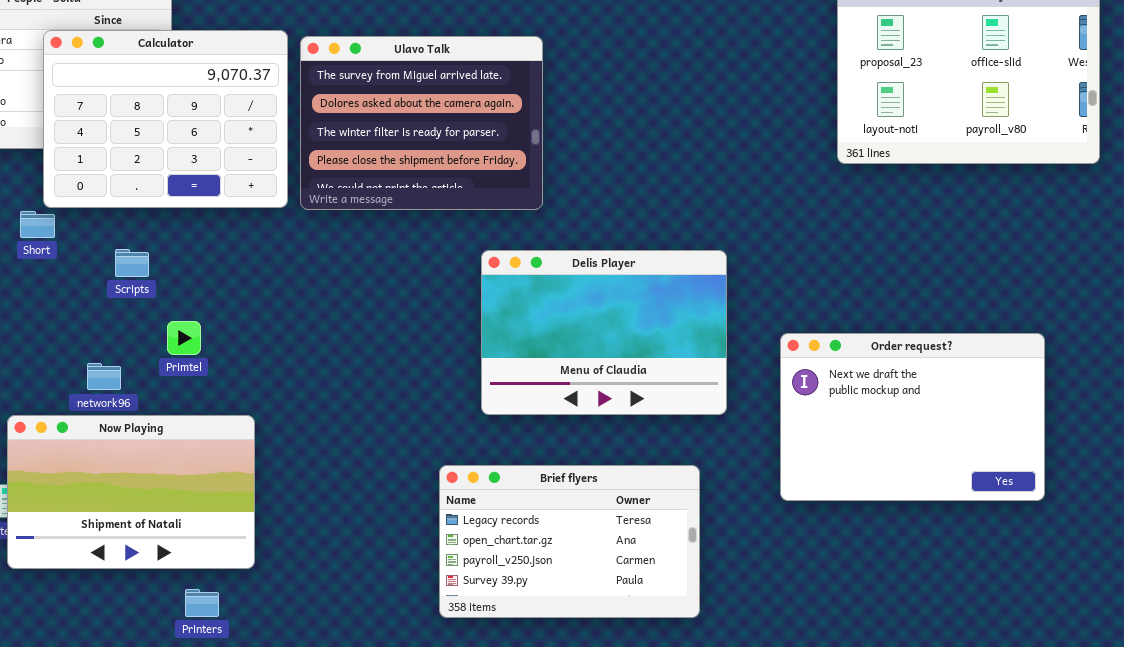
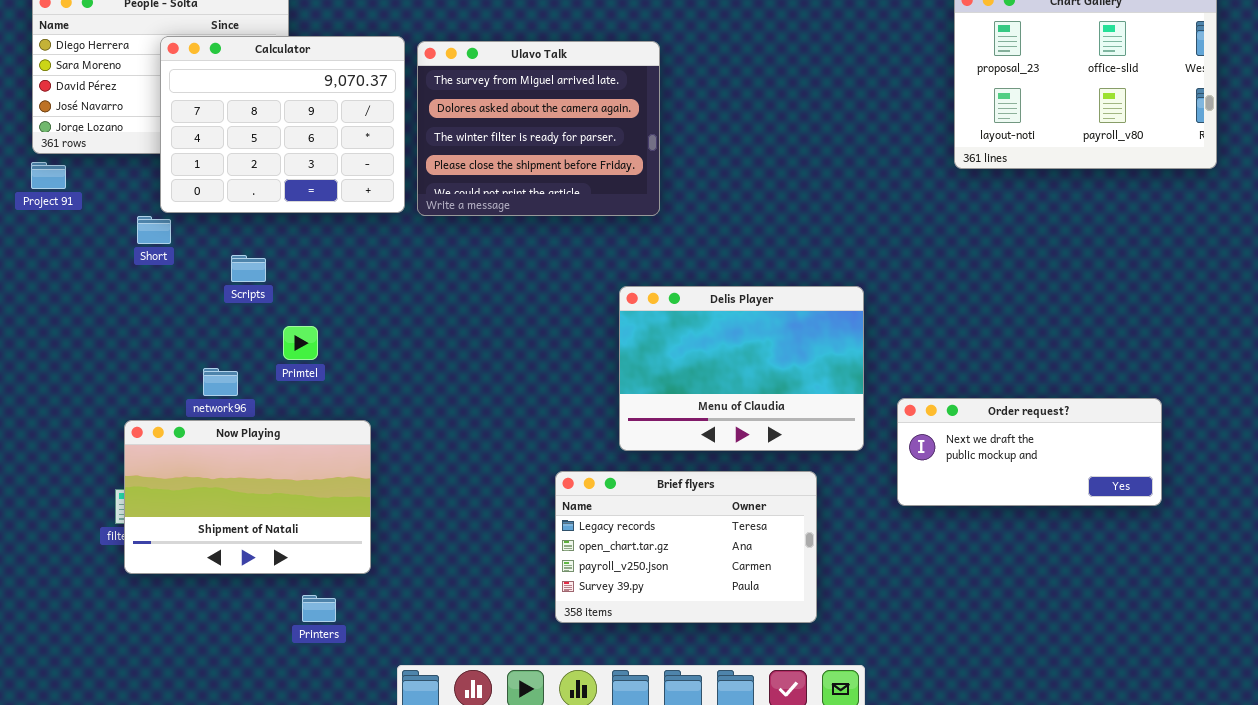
Delis Player: [481,250,727,415] -> [619,286,864,451], moved
Order request?: [780,333,1045,501] -> [897,398,1162,506], resized

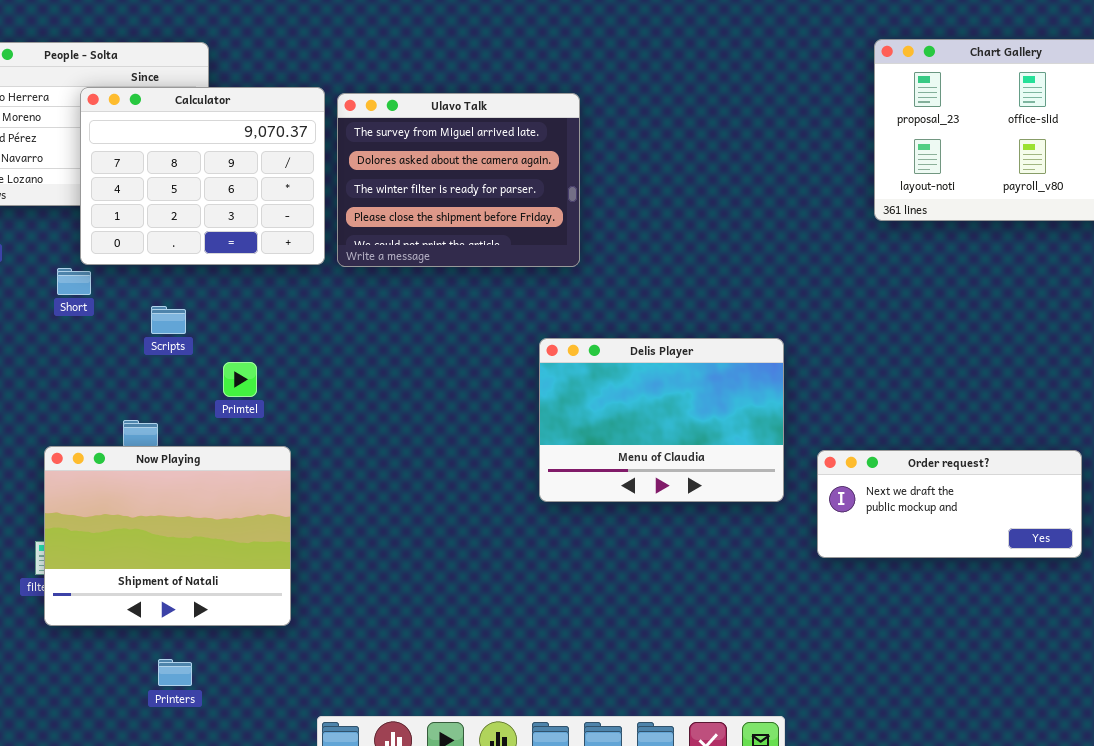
Primtel: [283,326,318,360] -> [223,362,257,397], moved
Now Playing: [124,420,371,574] -> [44,446,291,626], resized
Brief flyers: [555,471,817,623] -> none, closed
Printers: [302,595,336,622] -> [158,659,192,686], moved

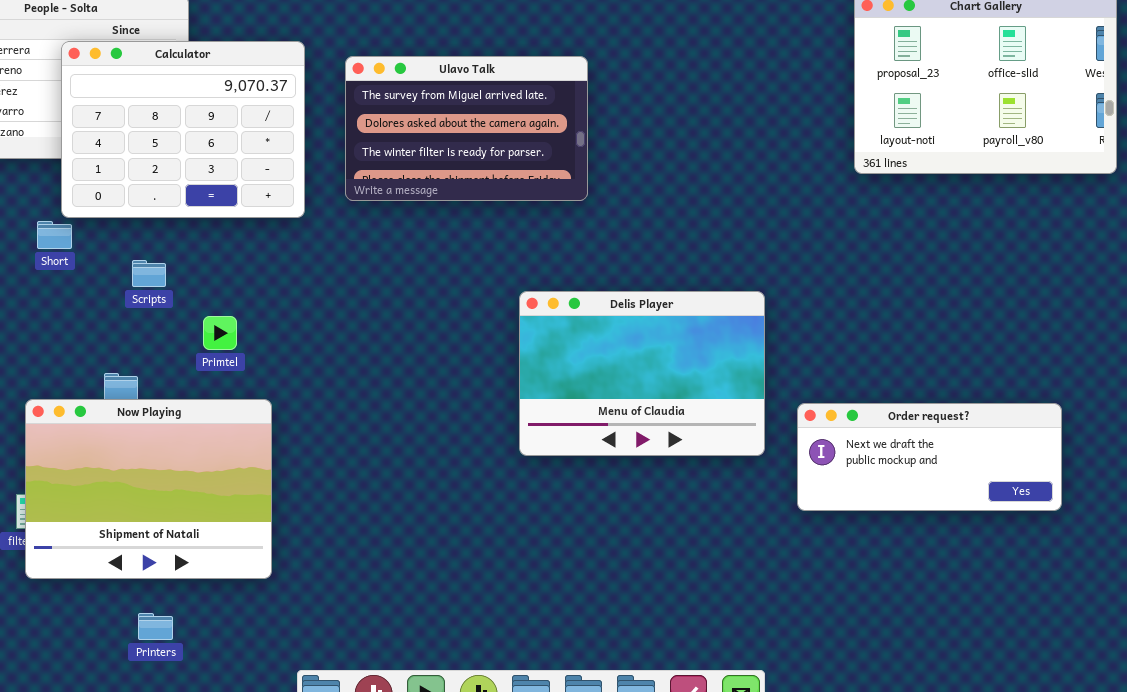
Ulavo Talk: [337,93,580,267] -> [345,56,588,201], moved, resized

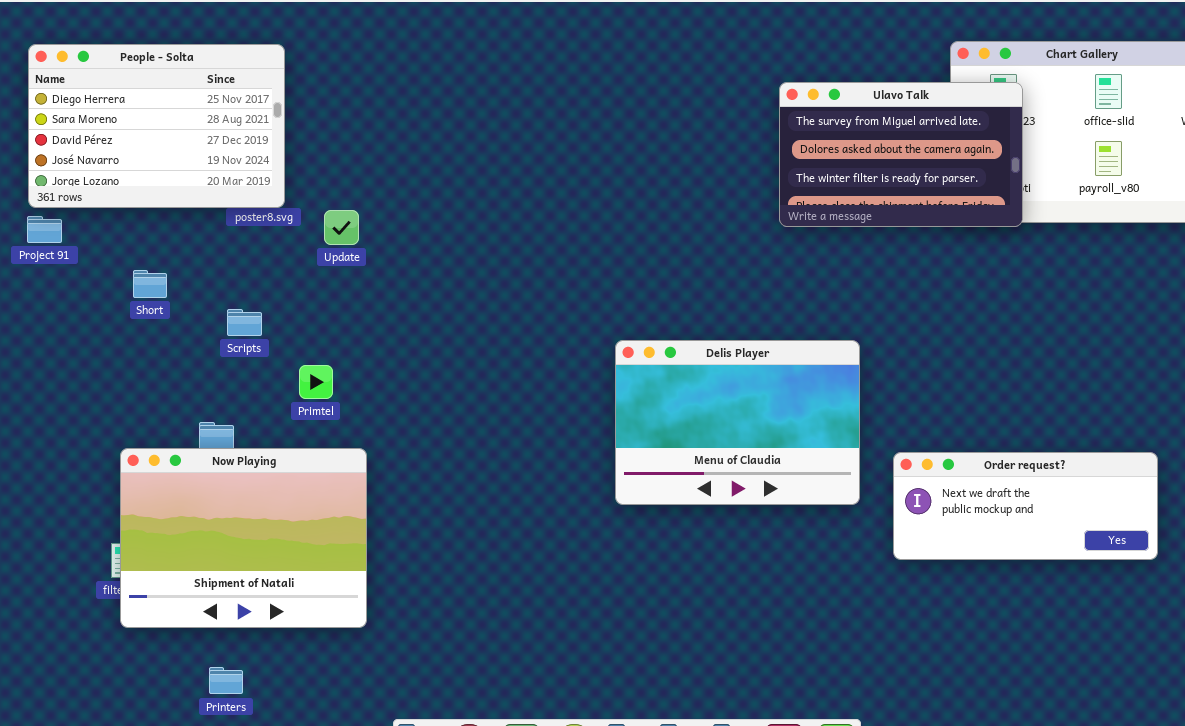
Calculator: [61,41,305,218] -> none, closed
Ulavo Talk: [345,56,588,201] -> [779,82,1023,227], moved
Printers: [138,613,173,640] -> [209,667,243,694], moved

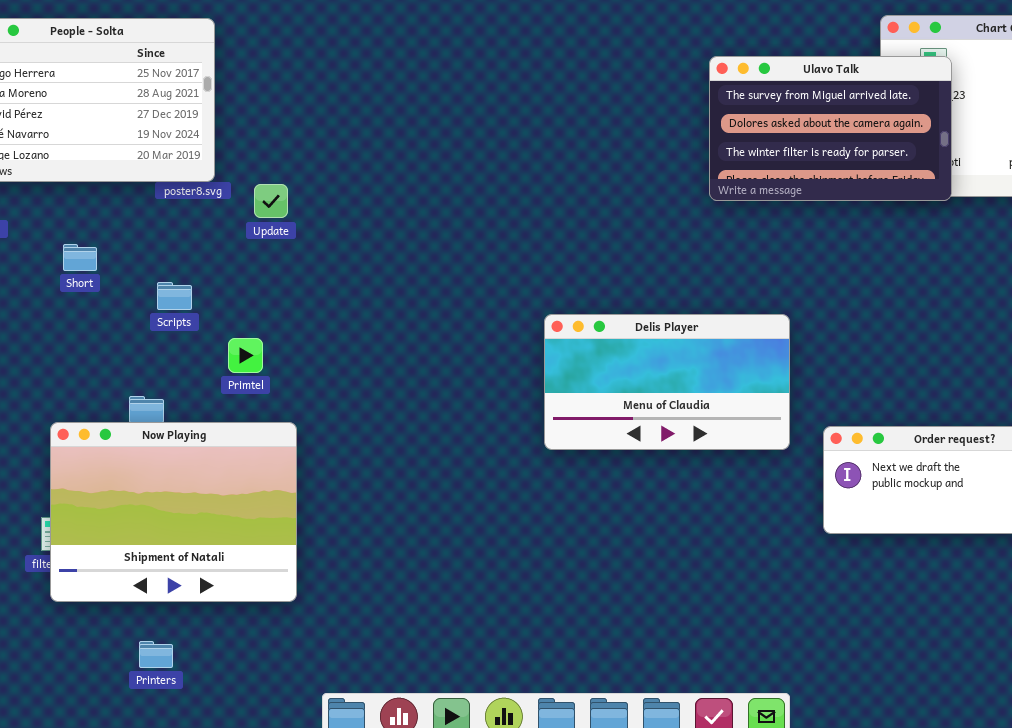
Delis Player: [615,340,860,505] -> [544,314,790,450], resized

